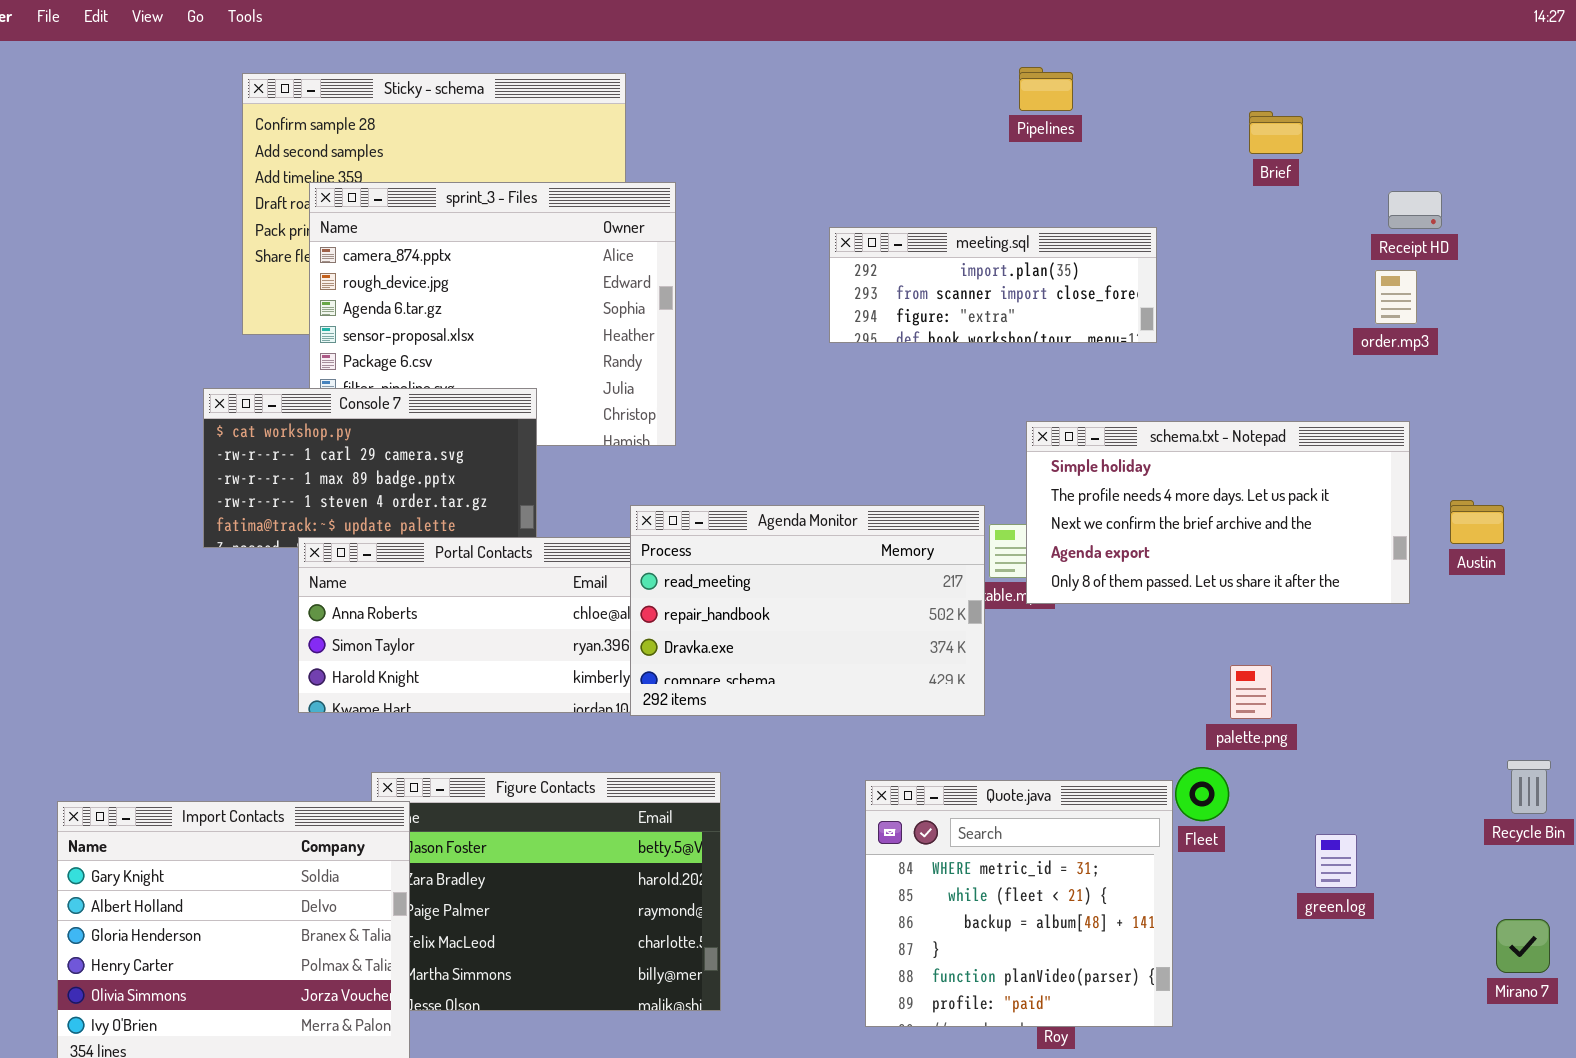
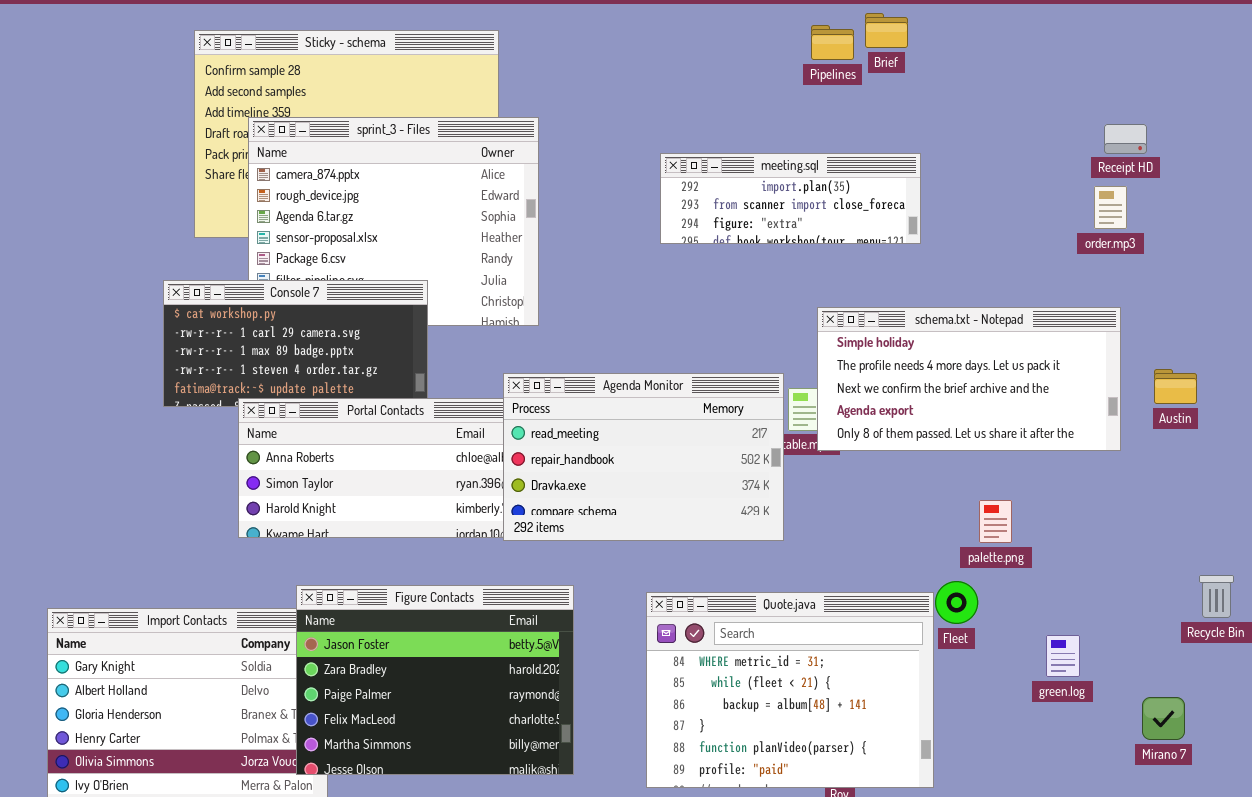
Brief: [1249,111,1303,154] -> [865,13,908,48], moved
Figure Contacts: [371,772,721,1011] -> [296,585,574,775], raised
Quote.java: [865,780,1173,1027] -> [646,592,934,788], resized
Mirano 7: [1496,919,1550,973] -> [1142,697,1185,740], moved

